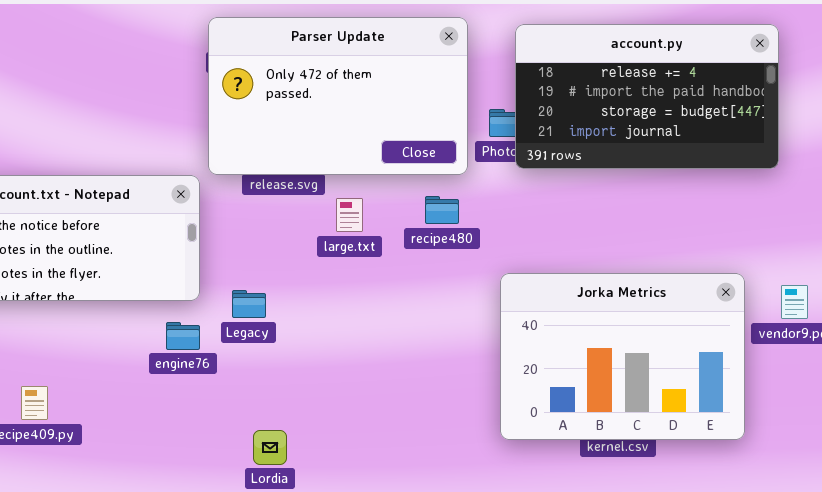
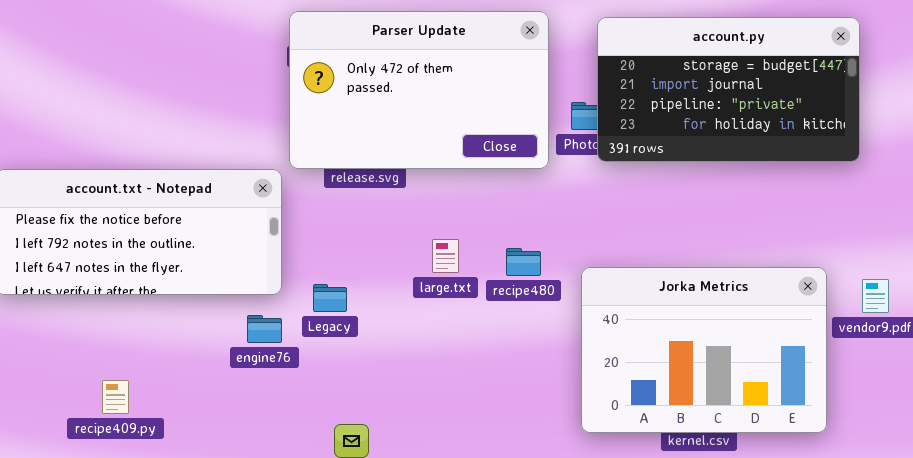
account.py: [515,24,779,169] -> [597,17,860,162], scrolled down 2 rows
recipe480: [425,196,459,224] -> [506,248,541,276], moved
large.txt: [336,198,363,232] -> [432,239,459,273], moved

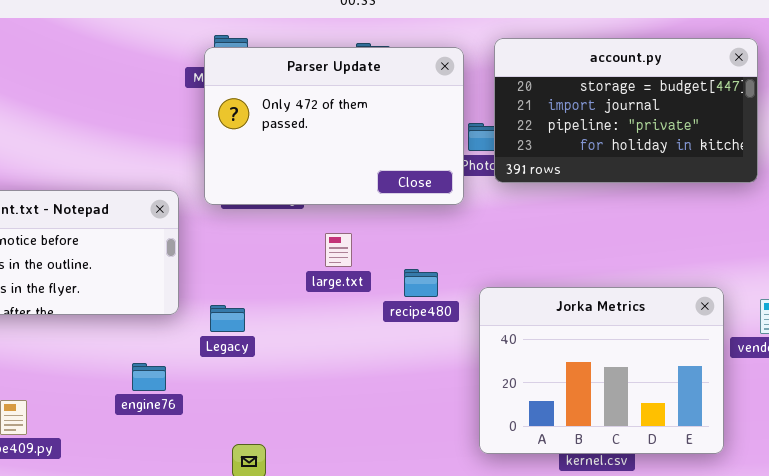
Parser Update: [289,11,549,169] -> [204,47,464,205], moved
large.txt: [432,239,459,273] -> [325,233,352,267], moved
engine76: [247,315,282,343] -> [132,363,166,391], moved

